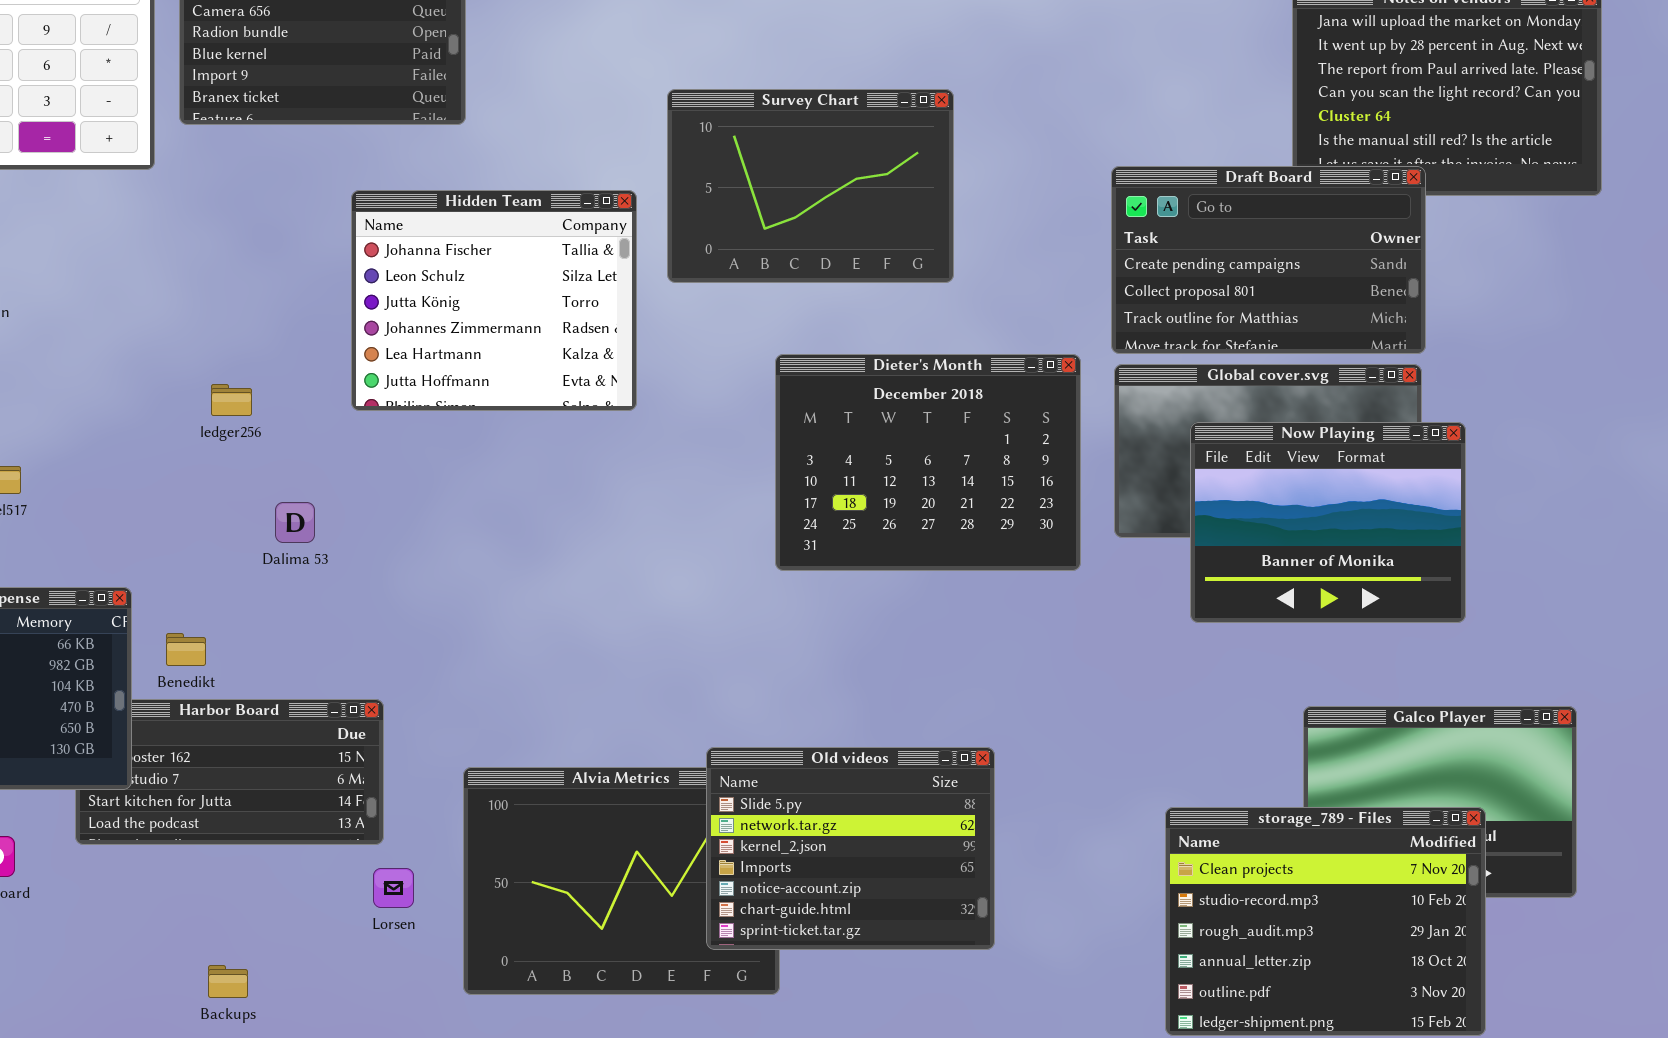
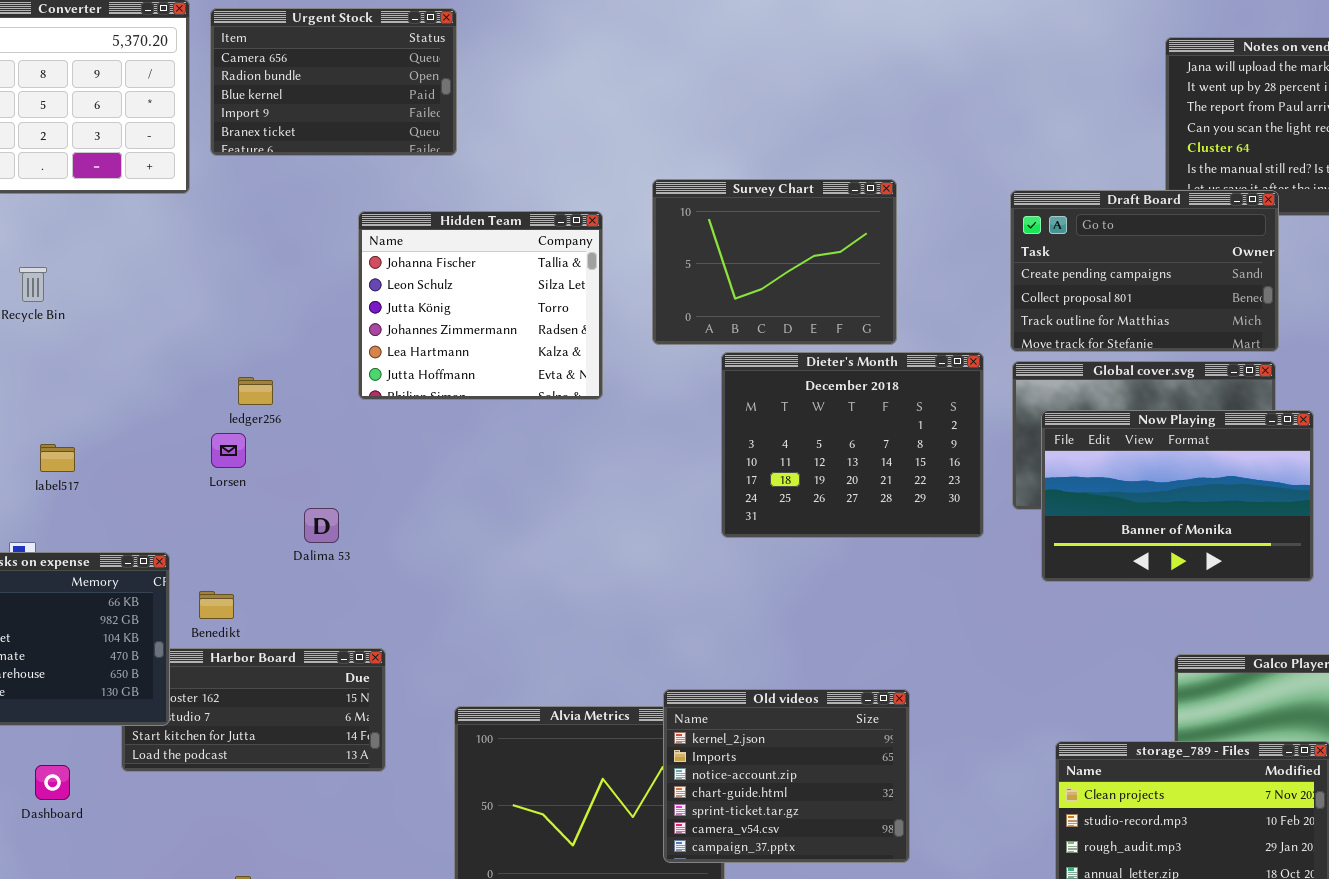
Survey Chart: [667,89,954,283] -> [652,179,897,345], moved
Now Playing: [1190,422,1466,623] -> [1041,410,1314,582], resized
Dalima 53: [275,502,315,543] -> [304,508,339,543], moved
Old videos: [706,747,995,950] -> [663,689,910,863], scrolled down 2 rows
Lorsen: [373,868,414,908] -> [211,433,246,468], moved

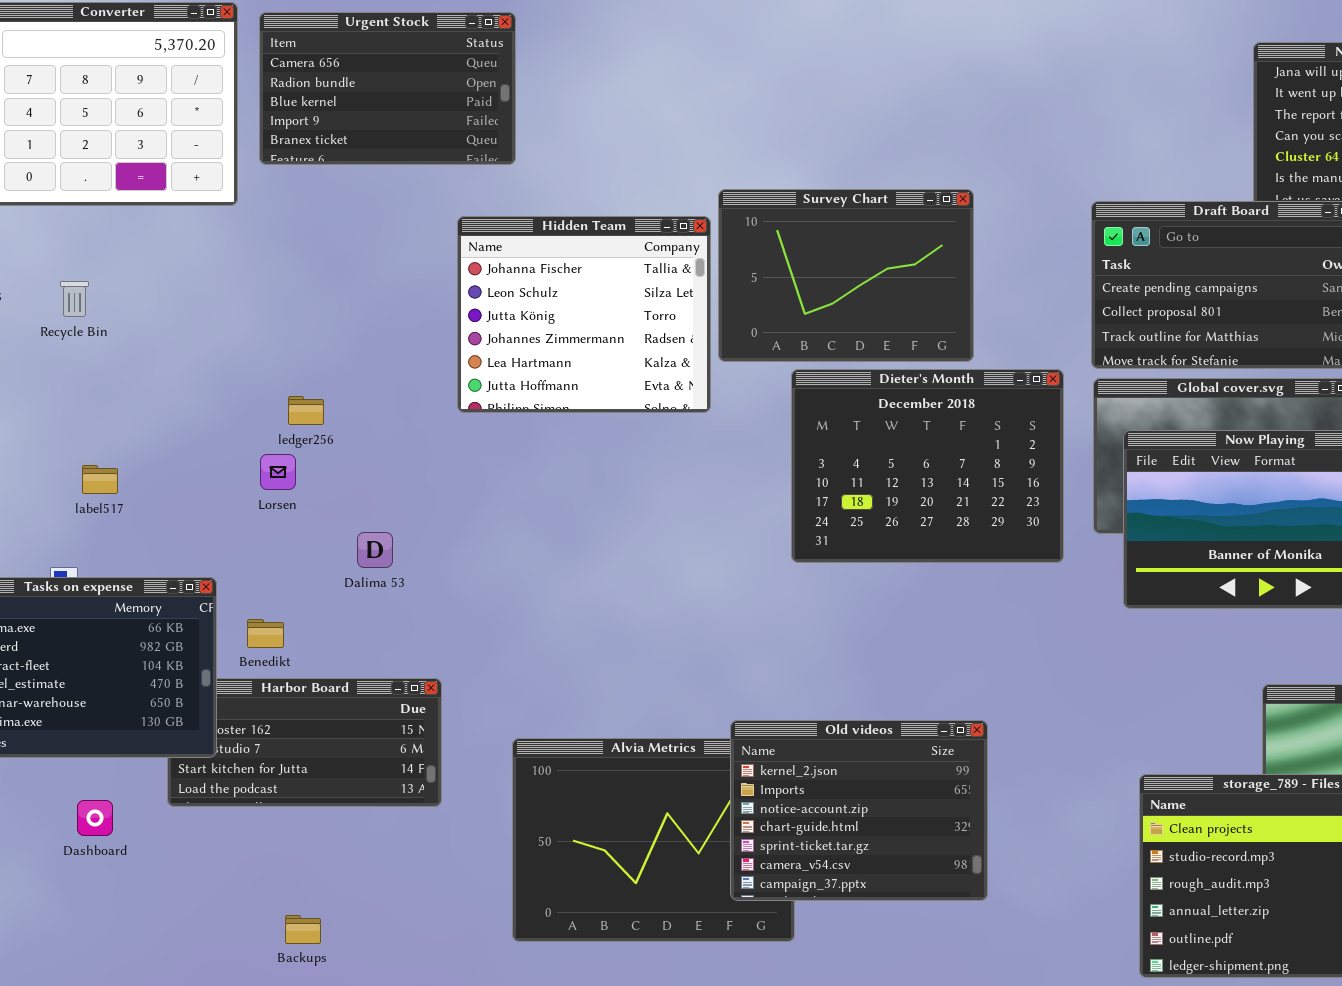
Hidden Team: [358,211,603,400] -> [457,216,711,413], moved

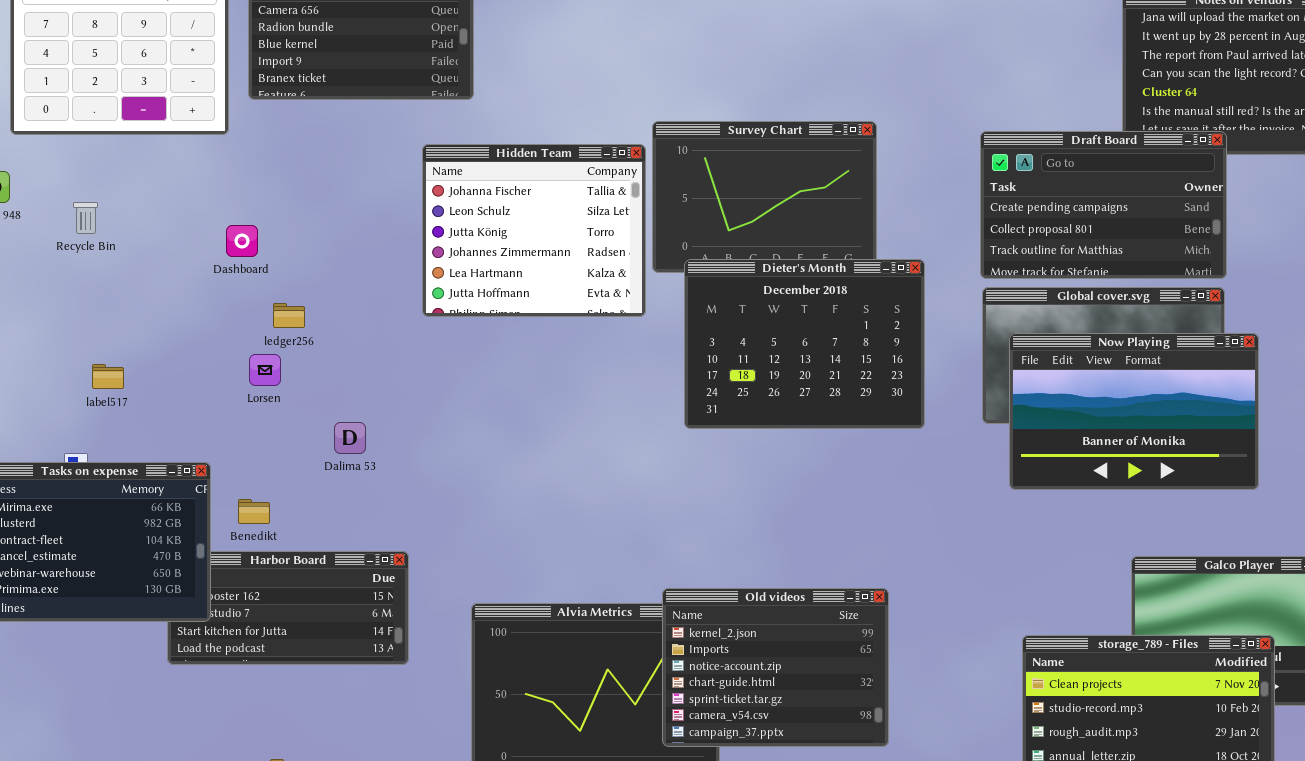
Dieter's Month: [791,369,1064,563] -> [684,259,925,429], moved
Dashboard: [77,800,113,836] -> [226,225,258,257], moved

